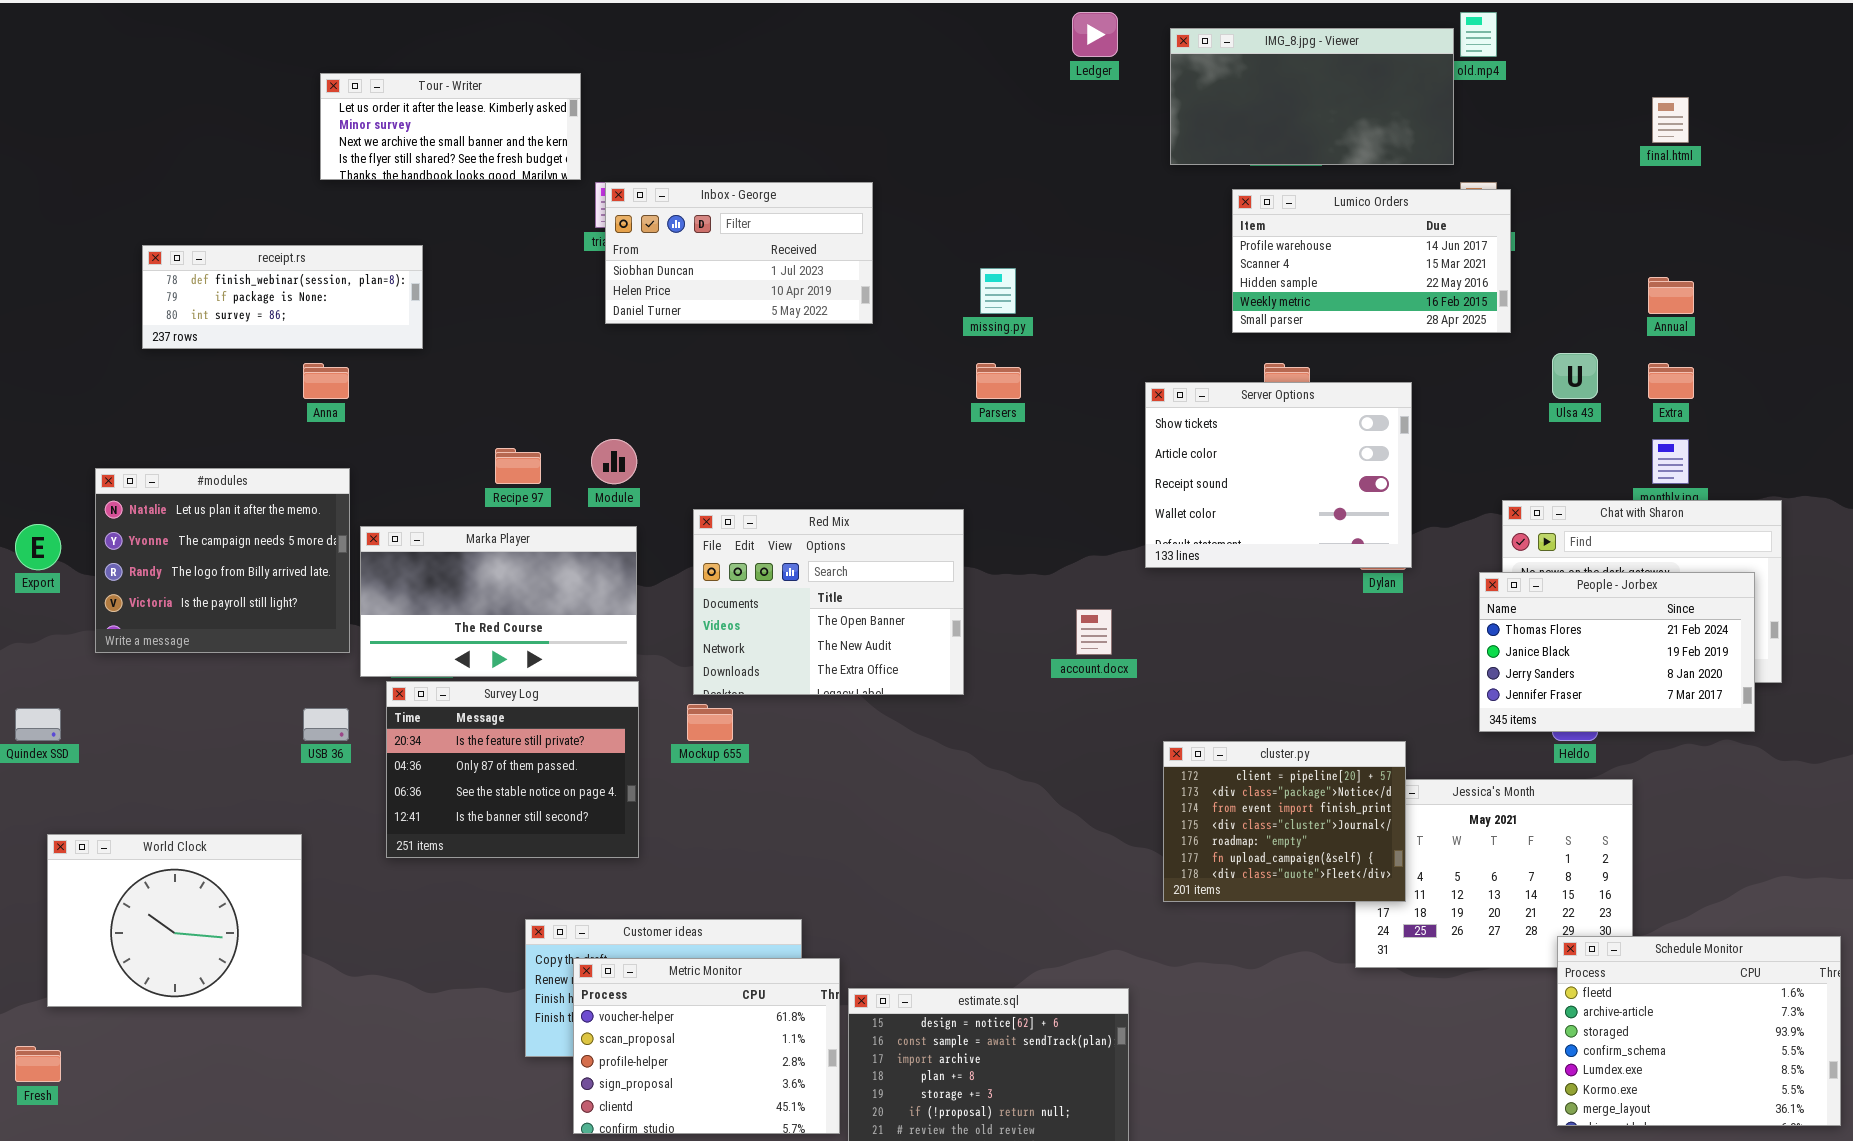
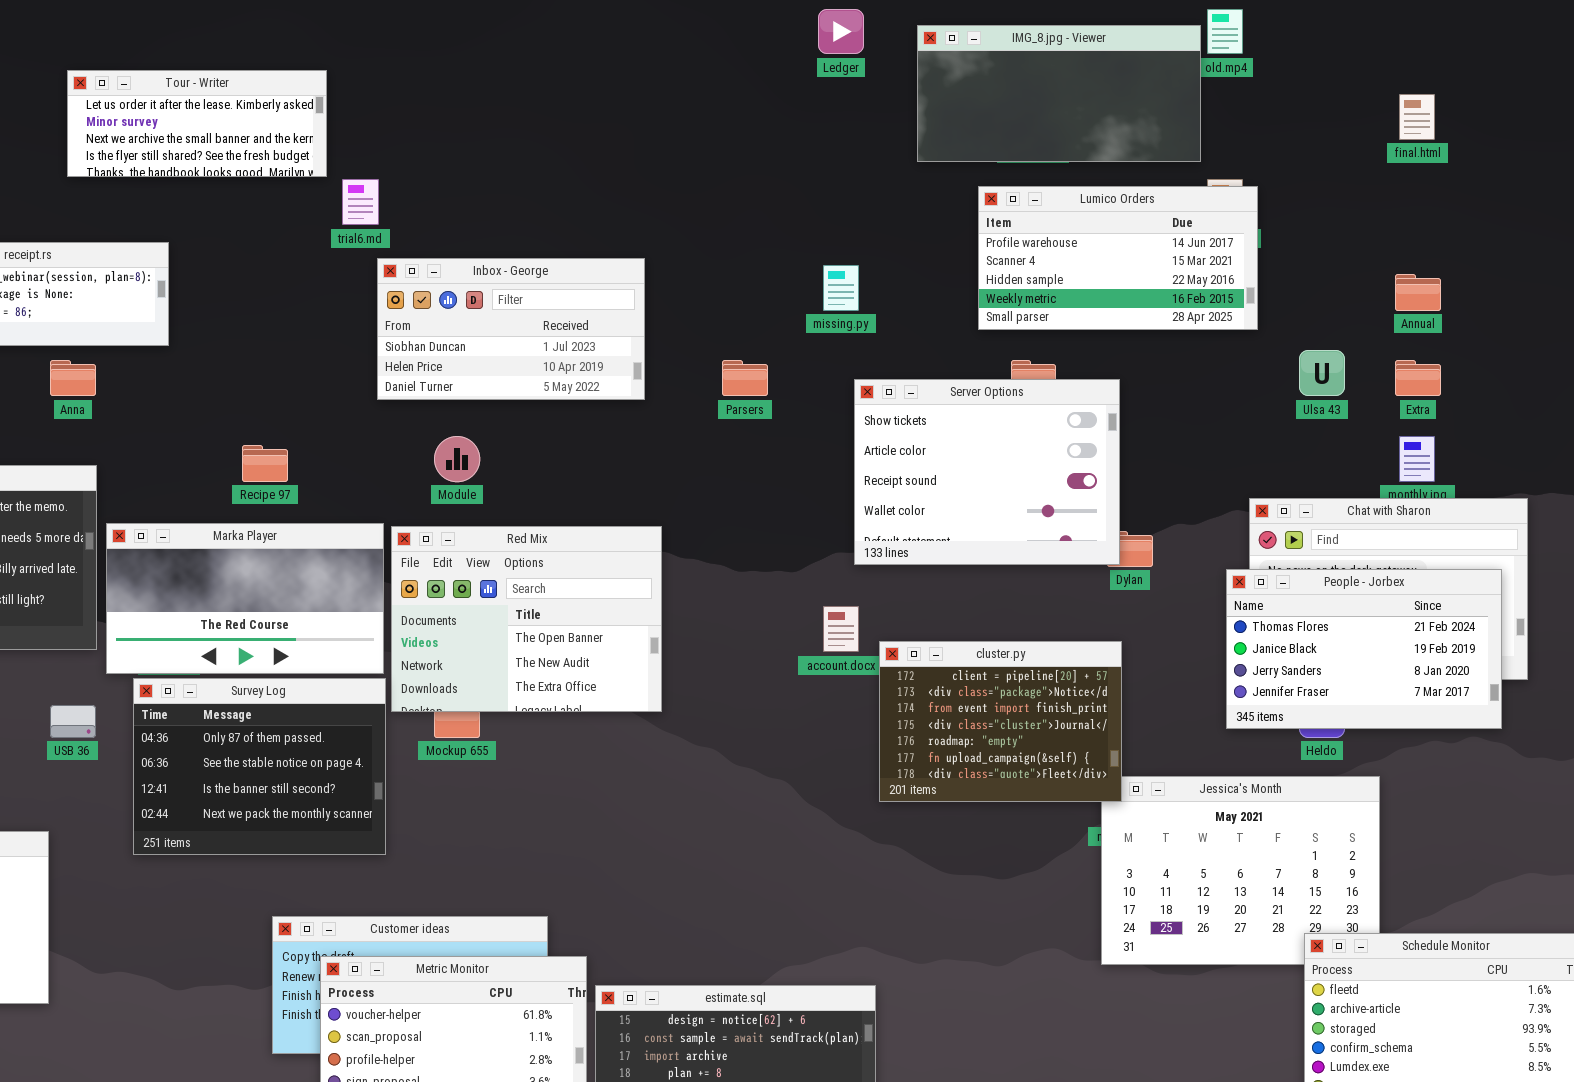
Inbox - George: [605,182,873,324] -> [377,258,645,400], moved
missing.py: [980,268,1016,314] -> [823,265,859,311], moved
Server Options: [1145,382,1412,568] -> [854,379,1120,565], moved
Module: [591,439,637,484] -> [434,436,480,482], moved
Red Mix: [693,509,964,695] -> [391,526,662,712], moved
Survey Log: [386,681,639,858] -> [133,678,386,855], scrolled down 1 row
cluster.py: [1163,741,1406,902] -> [879,641,1122,802], moved

